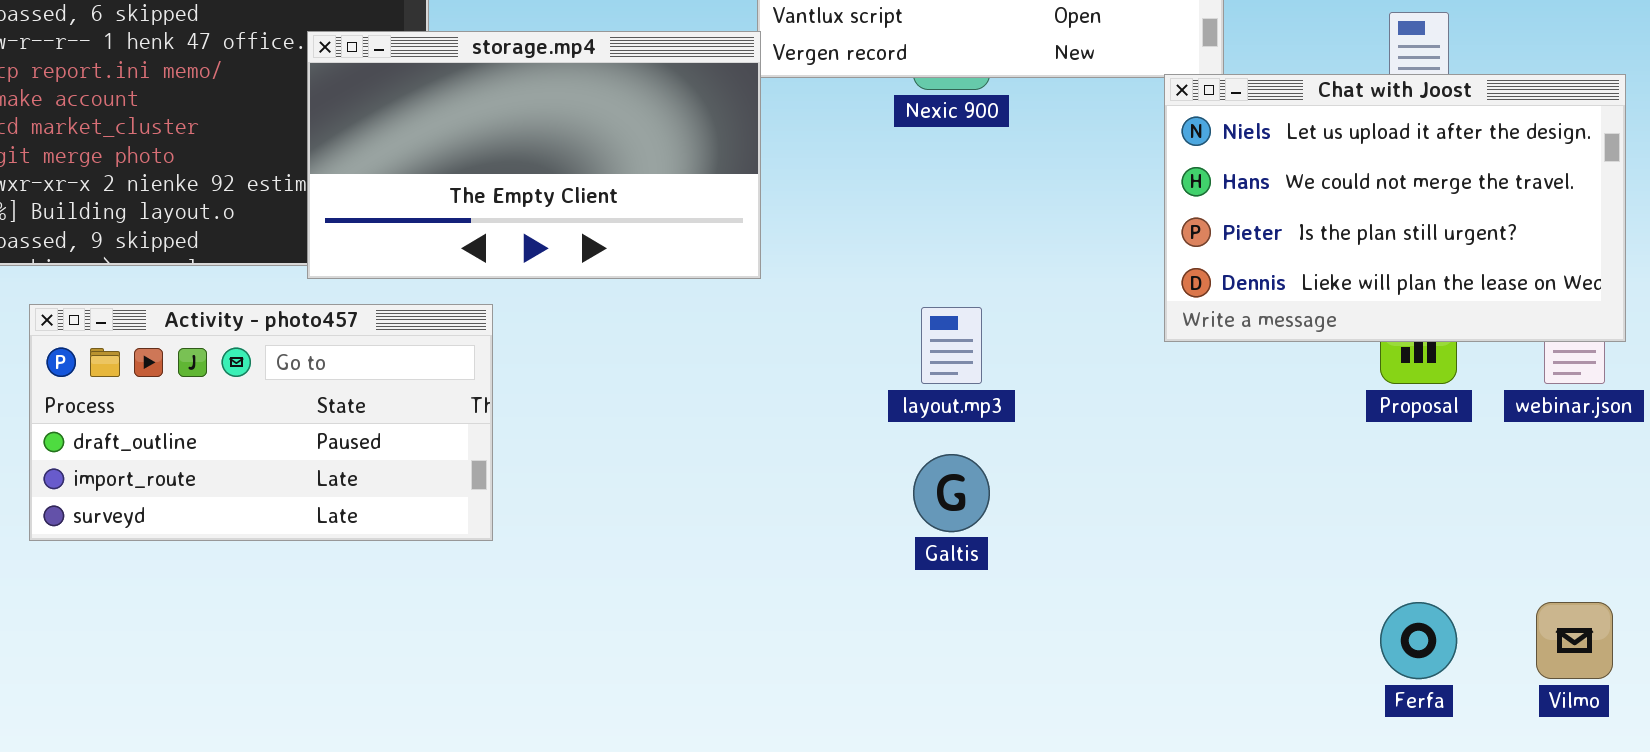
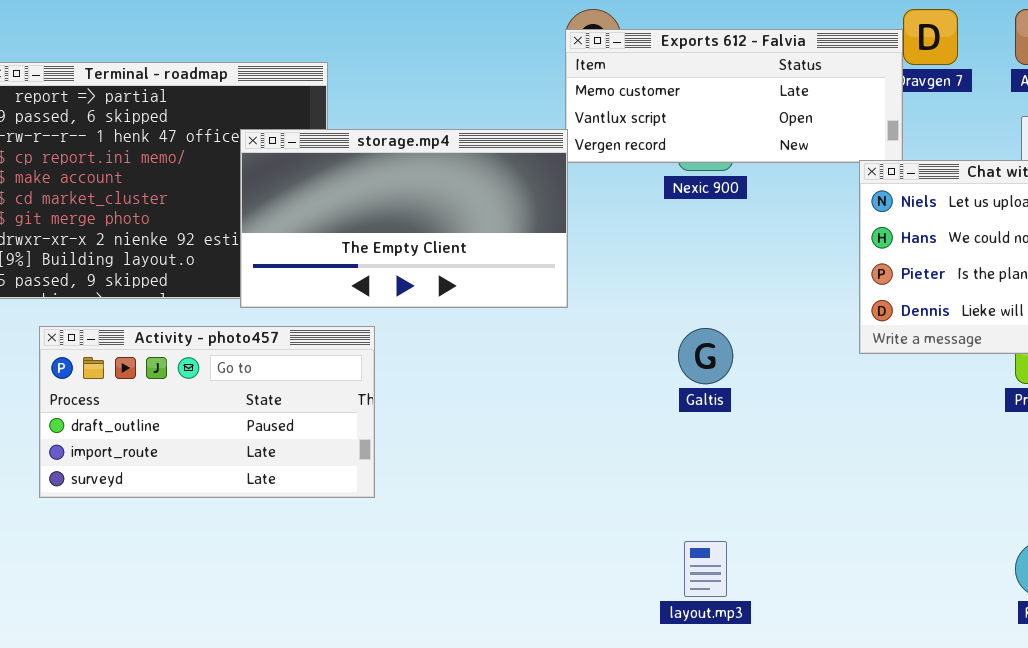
layout.mp3: [921,307,982,384] -> [684,541,727,597], moved
Galtis: [913,454,990,532] -> [678,328,733,384], moved

